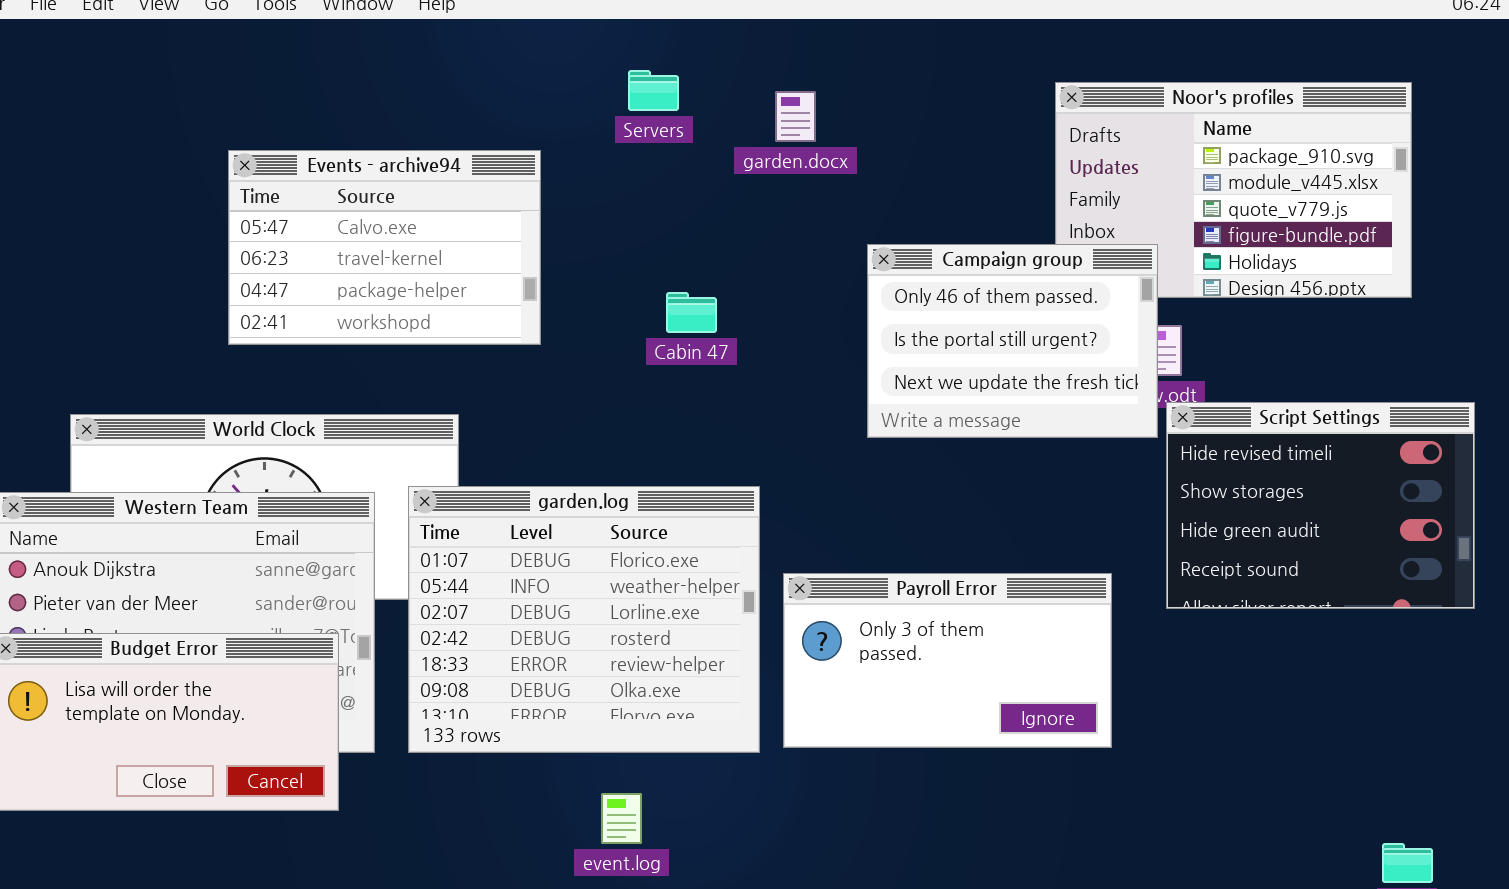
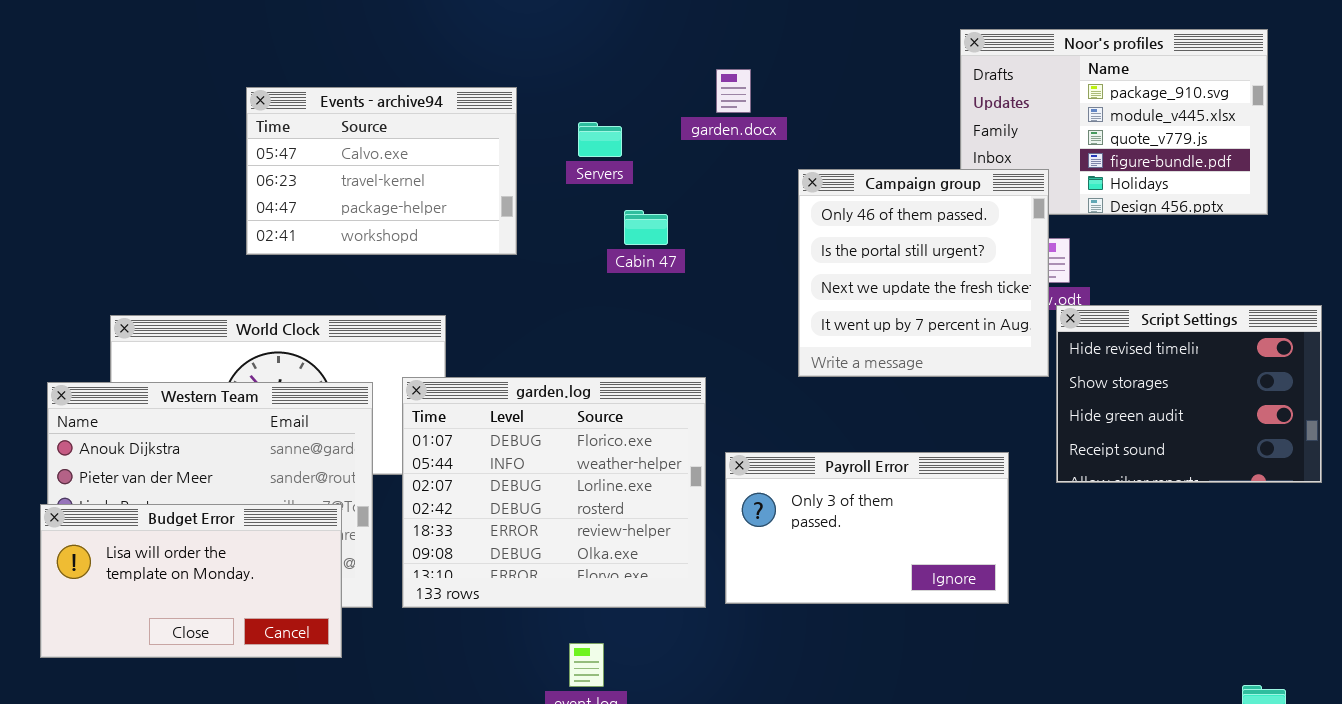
Servers: [628,70,679,111] -> [578,122,622,157], moved
garden.docx: [775,91,816,142] -> [716,69,751,113], moved
Campaign group: [867,244,1158,438] -> [798,169,1049,377], resized

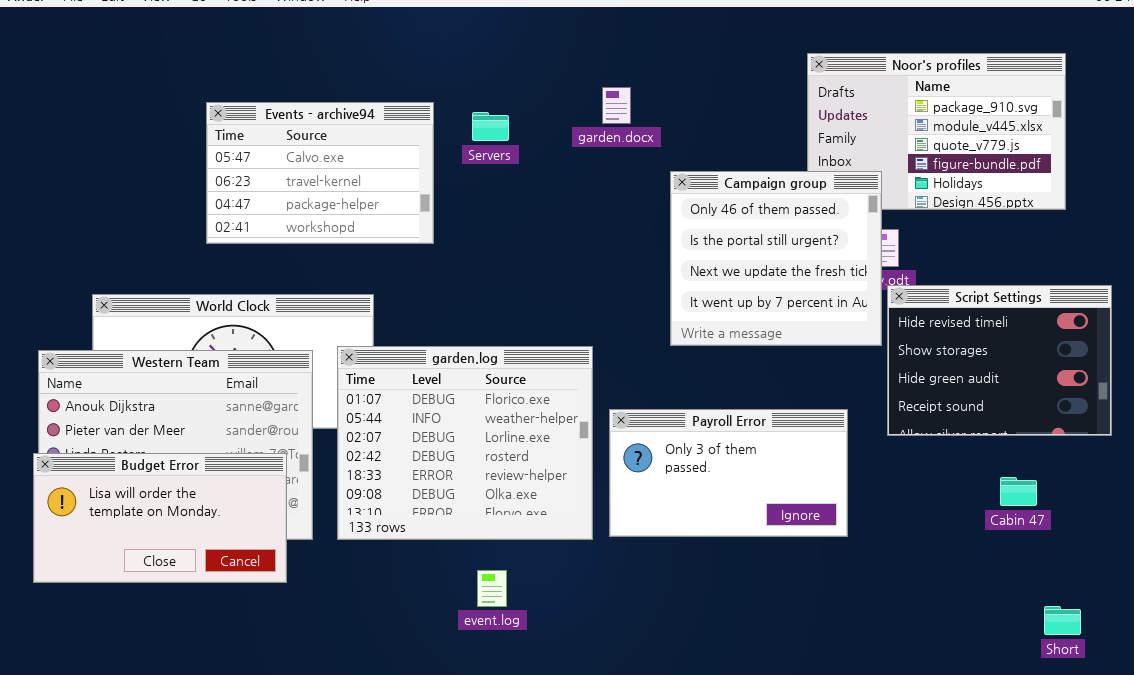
Servers: [578,122,622,157] -> [472,112,509,141], moved
Cabin 47: [624,210,668,245] -> [1000,477,1037,506], moved

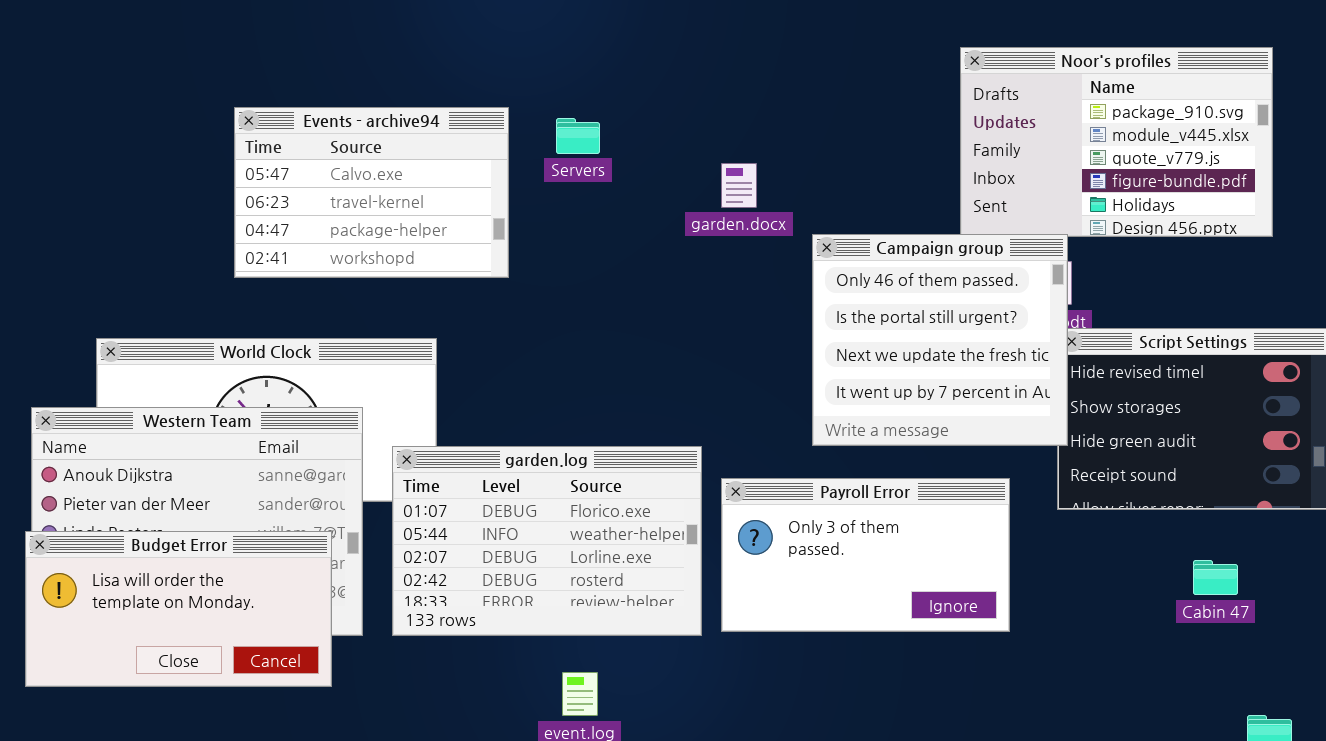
garden.docx: [602,87,631,124] -> [721,163,757,208], moved
Campaign group: [670,171,882,346] -> [812,234,1068,446], moved
garden.log: [337,346,593,540] -> [392,446,702,636], resized

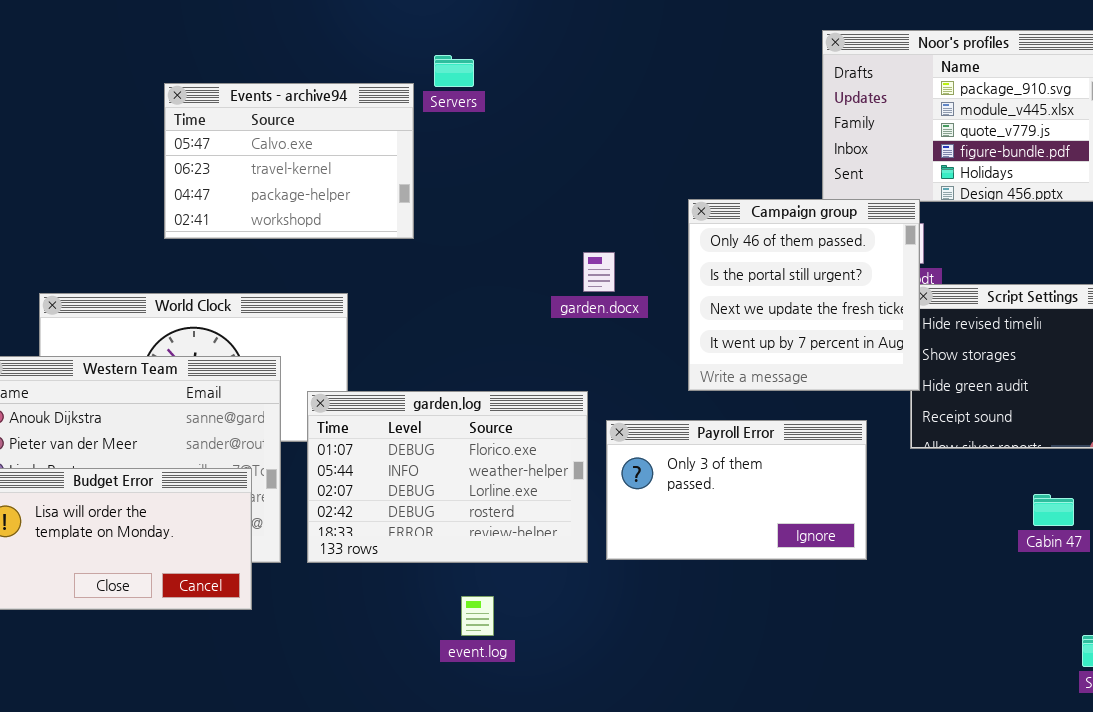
Servers: [556,118,600,154] -> [434,55,474,87], moved
garden.docx: [721,163,757,208] -> [583,252,615,292], moved

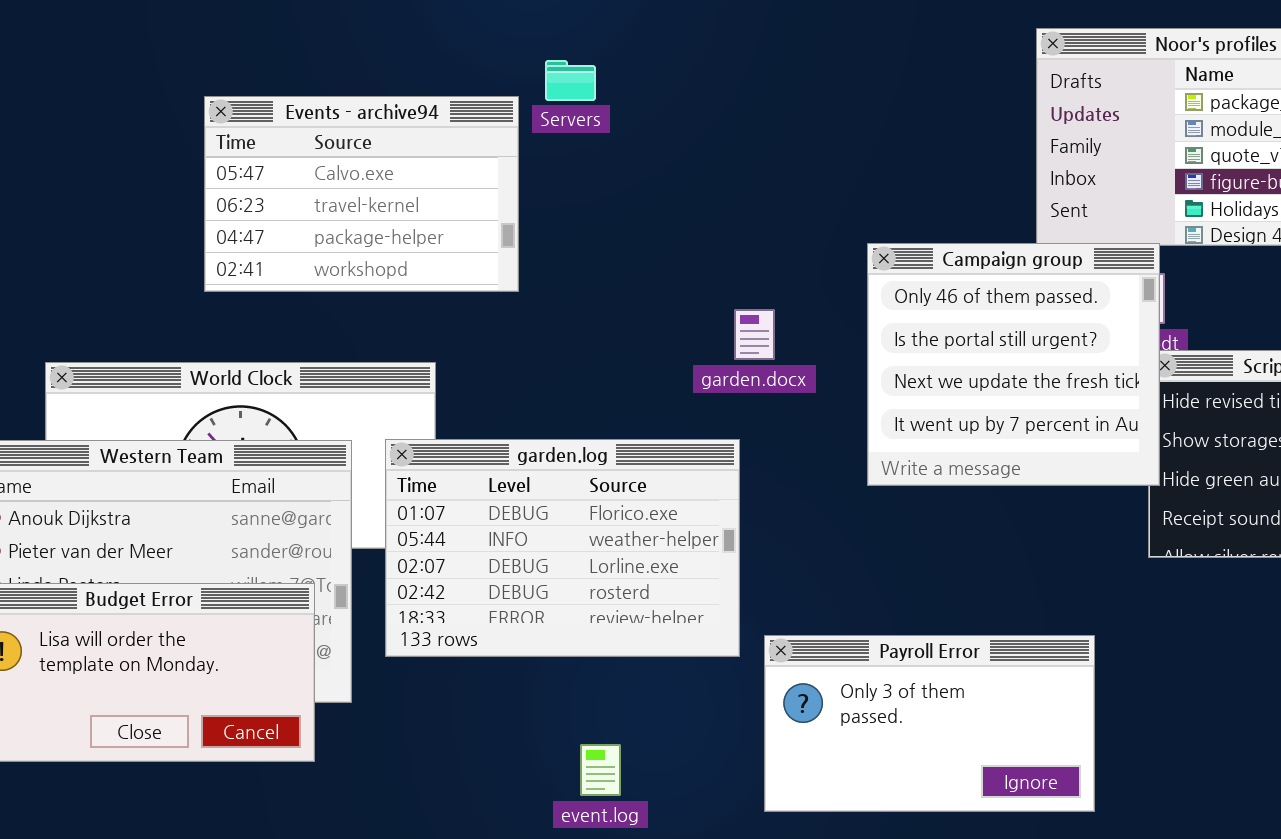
garden.log: [307,391,588,563] -> [385,439,740,657], moved
Payroll Error: [606,420,867,560] -> [764,635,1095,812], moved

